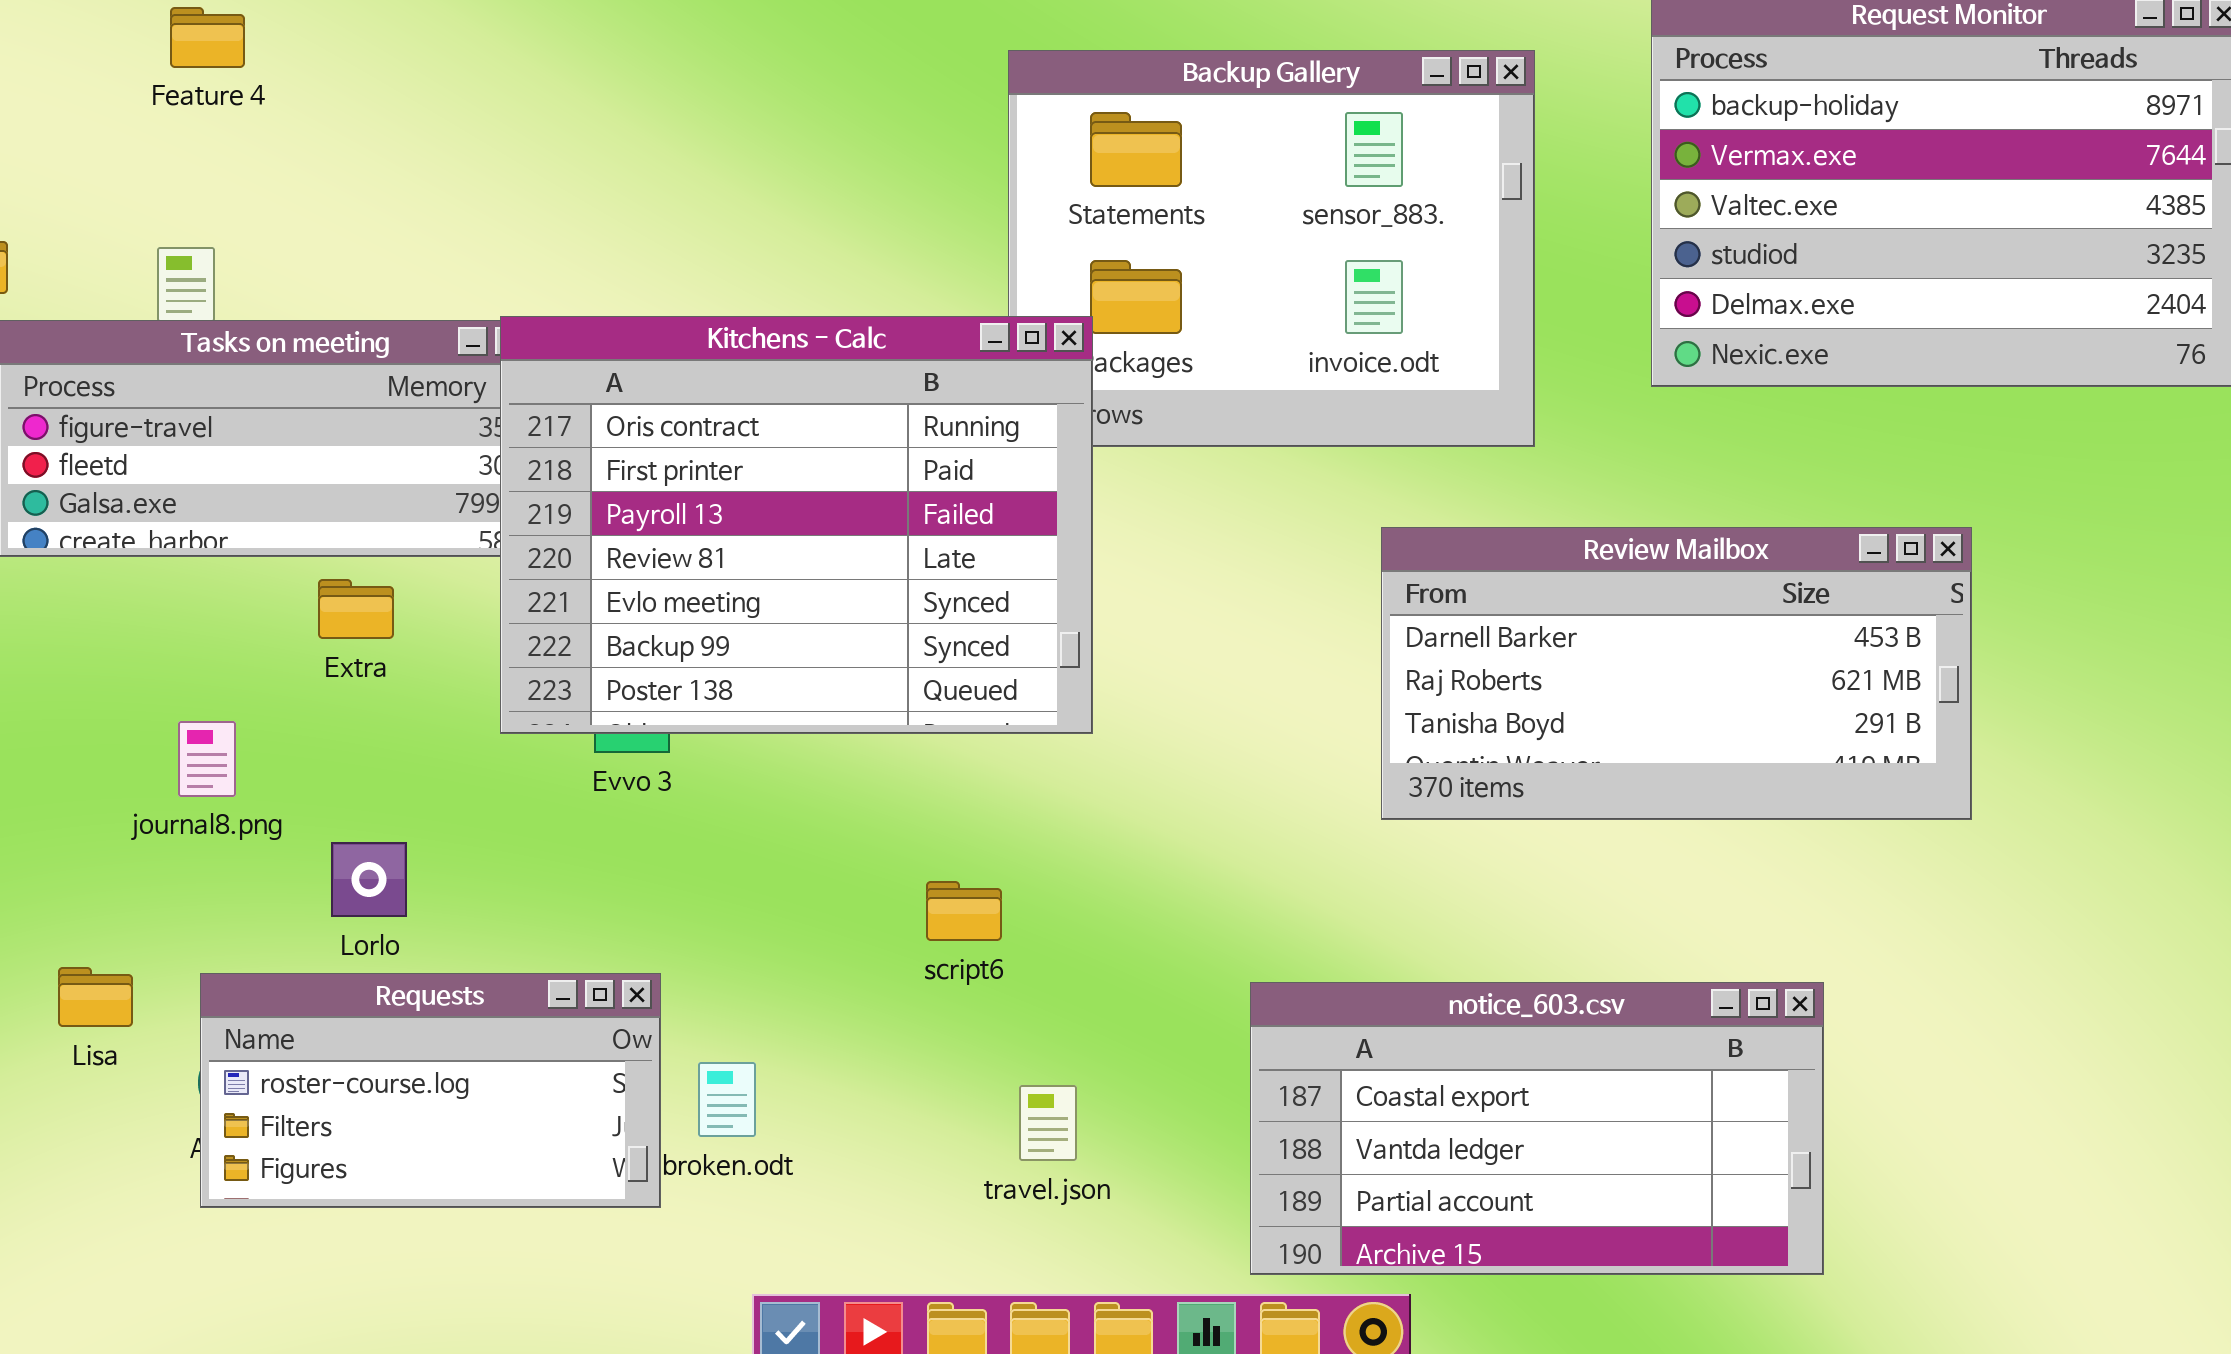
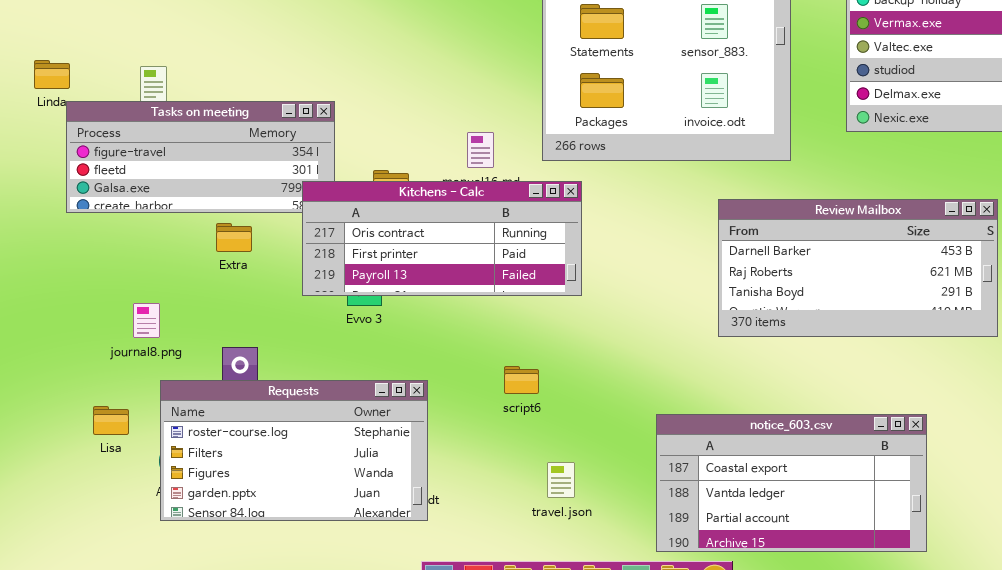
Kitchens - Calc: [500,316,1093,734] -> [302,181,582,296], resized
journal8.png: [178,721,236,797] -> [133,303,160,338], moved
Requests: [200,973,661,1208] -> [160,380,428,521], resized

